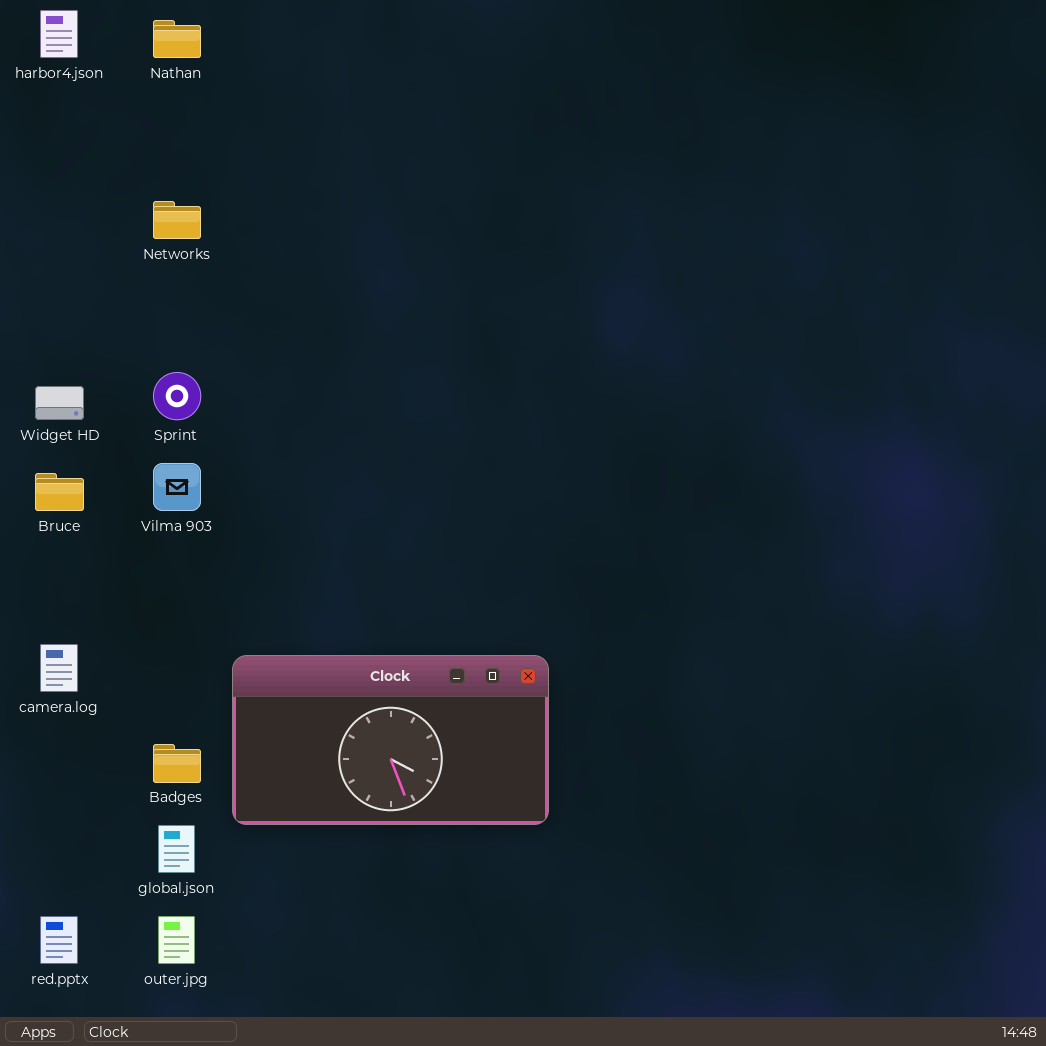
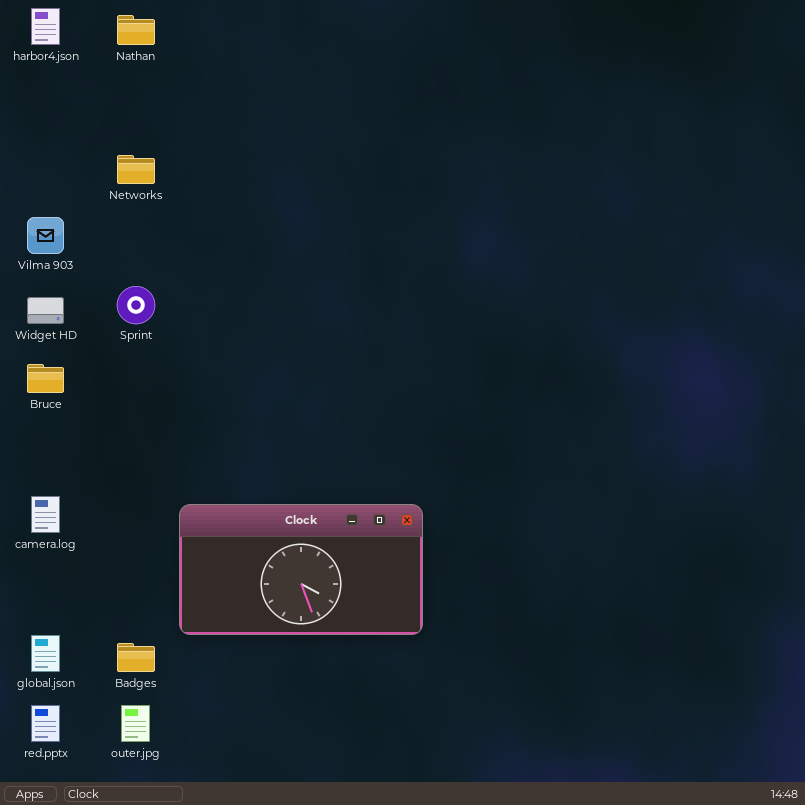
Vilma 903: [153,463,201,511] -> [27,217,64,254], moved
Badges: [153,744,201,783] -> [117,643,155,672], moved
global.json: [158,825,195,873] -> [31,635,60,672], moved

